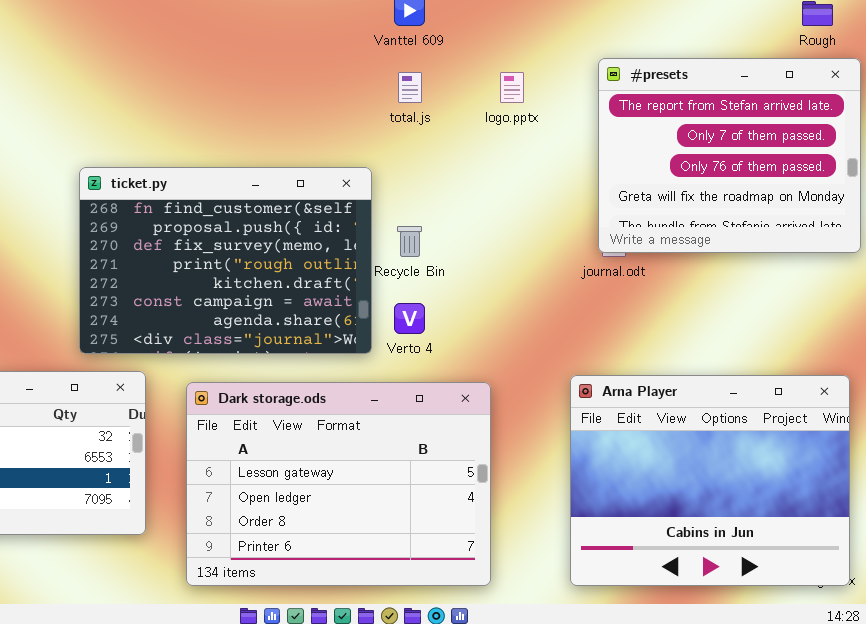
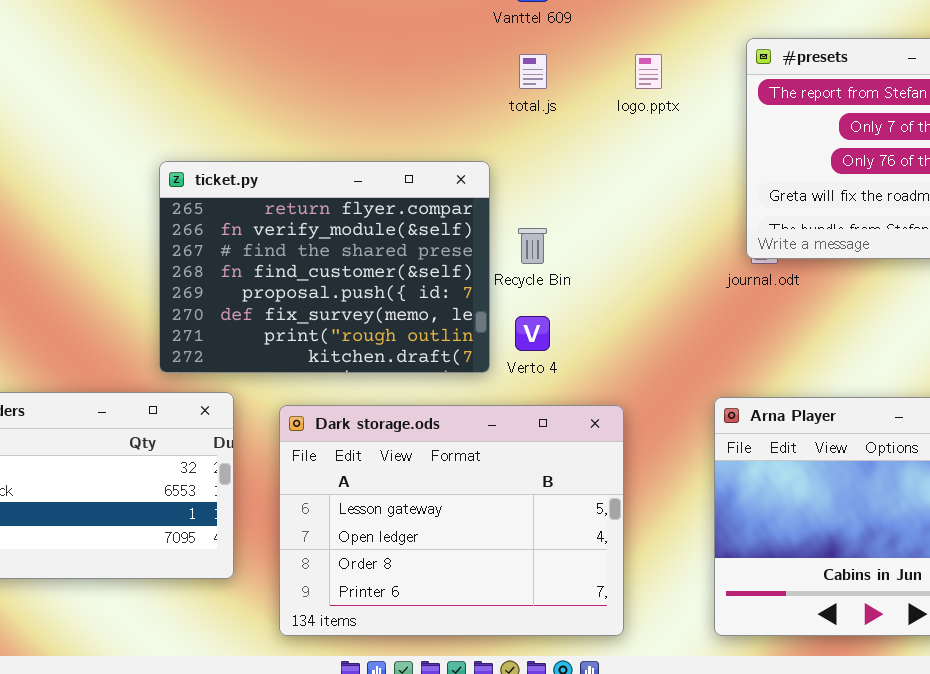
ticket.py: [79,167,372,354] -> [159,161,490,373], scrolled up 3 rows

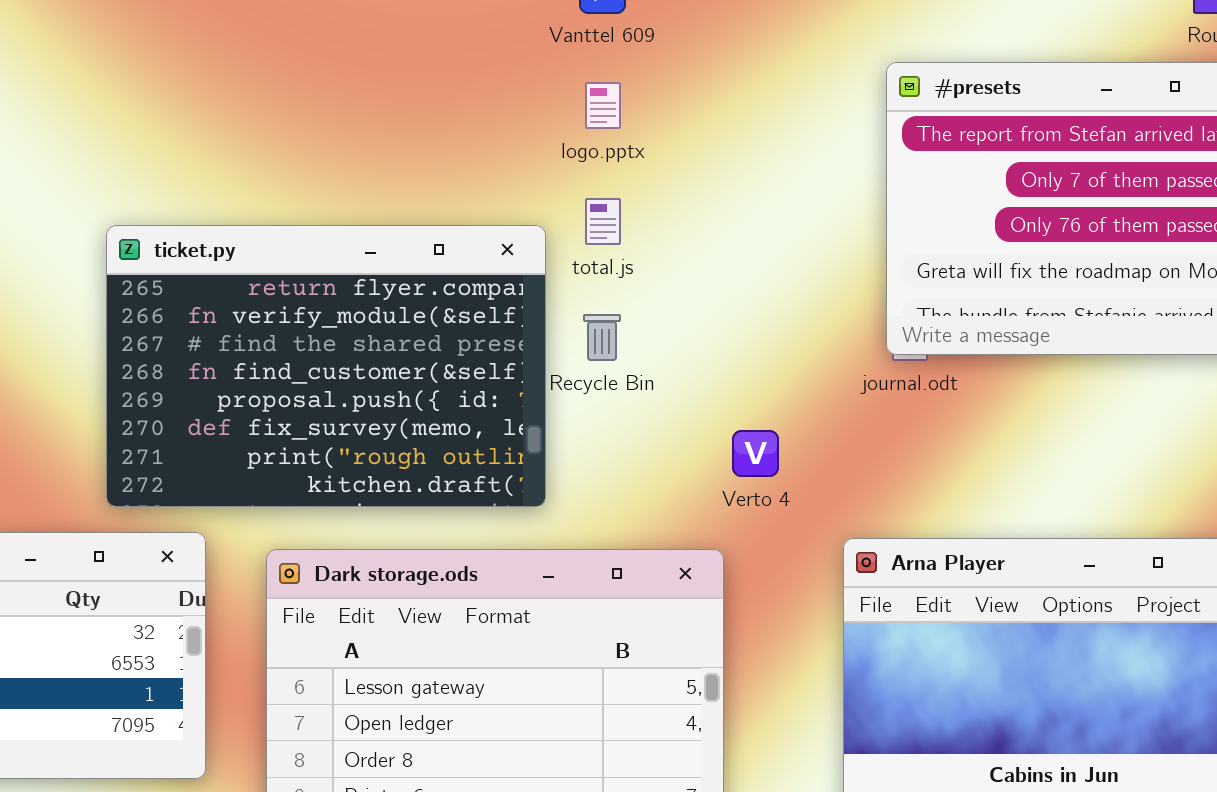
total.js: [519,54,547,89] -> [585,198,621,245], moved
logo.pptx: [635,54,662,89] -> [585,82,621,129], moved
Verto 4: [515,316,550,351] -> [732,430,779,477], moved

